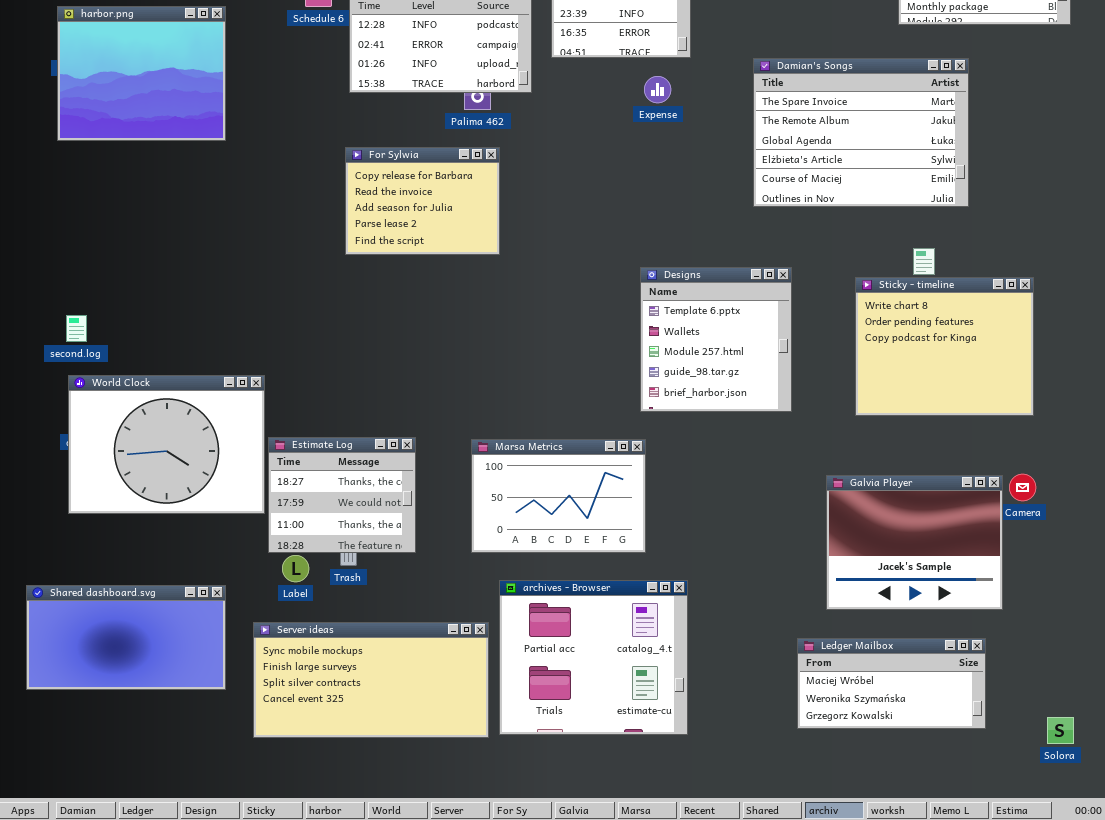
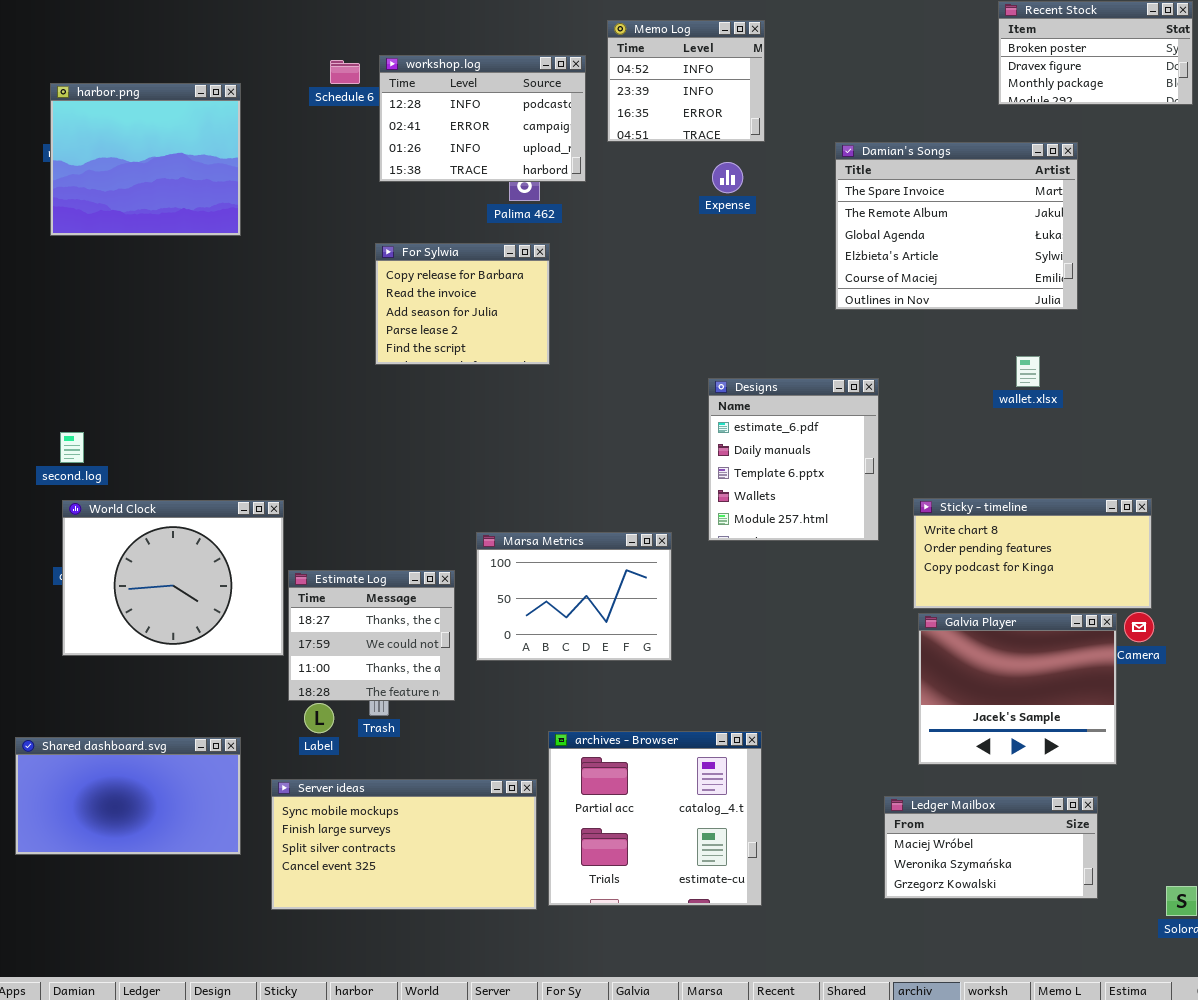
Designs: [640,267,792,412] -> [708,378,879,541], scrolled up 2 rows
Sticky - timeline: [855,277,1034,416] -> [913,498,1152,609], moved, resized
Marsa Metrics: [471,439,646,553] -> [476,532,672,661], moved

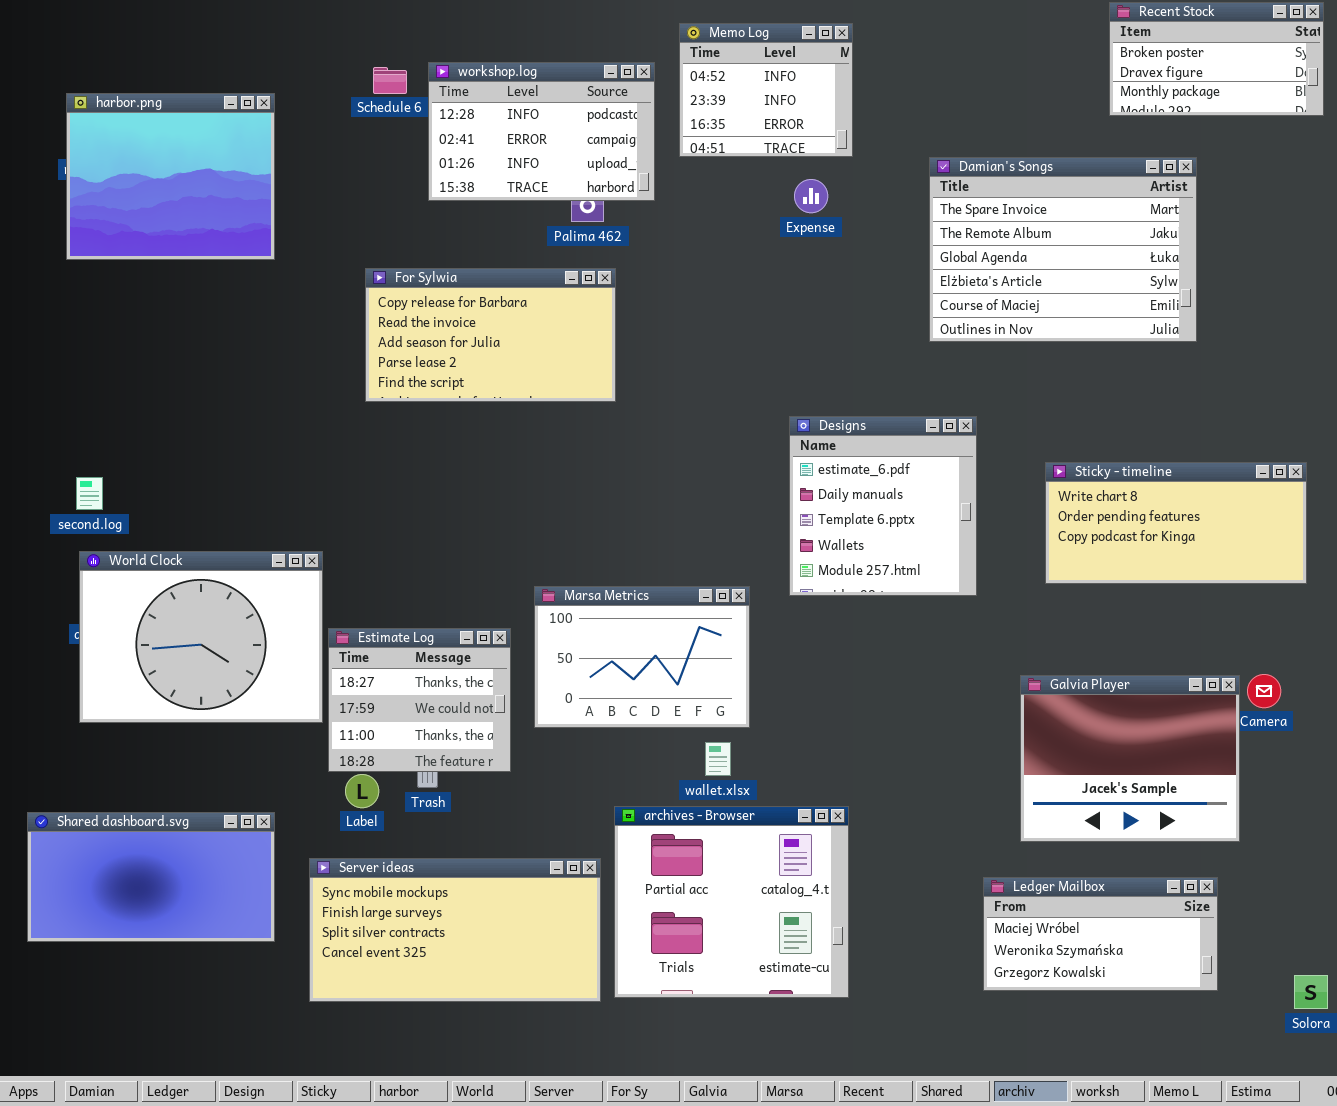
For Sylwia: [375,243,550,365] -> [365,268,616,402], resized
wallet.xlsx: [1016,356,1040,387] -> [705,742,731,776], moved
Sticky - timeline: [913,498,1152,609] -> [1045,462,1307,584], moved

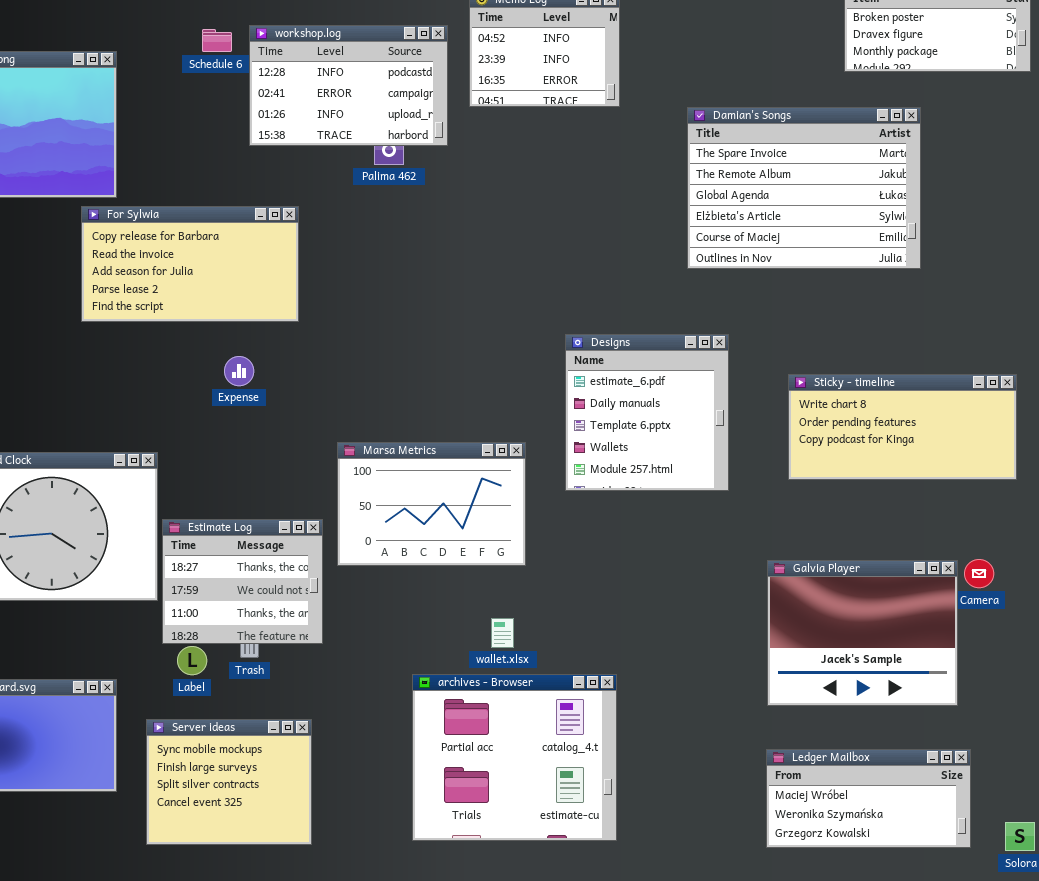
Expense: [794,179,828,213] -> [224,356,254,386], moved
For Sylwia: [365,268,616,402] -> [81,206,299,322], moved
Marsa Metrics: [534,586,750,728] -> [337,442,526,566], moved
Server ideas: [309,858,601,1002] -> [146,719,312,845], resized
Ledger Mailbox: [983,877,1218,991] -> [766,749,971,848], moved

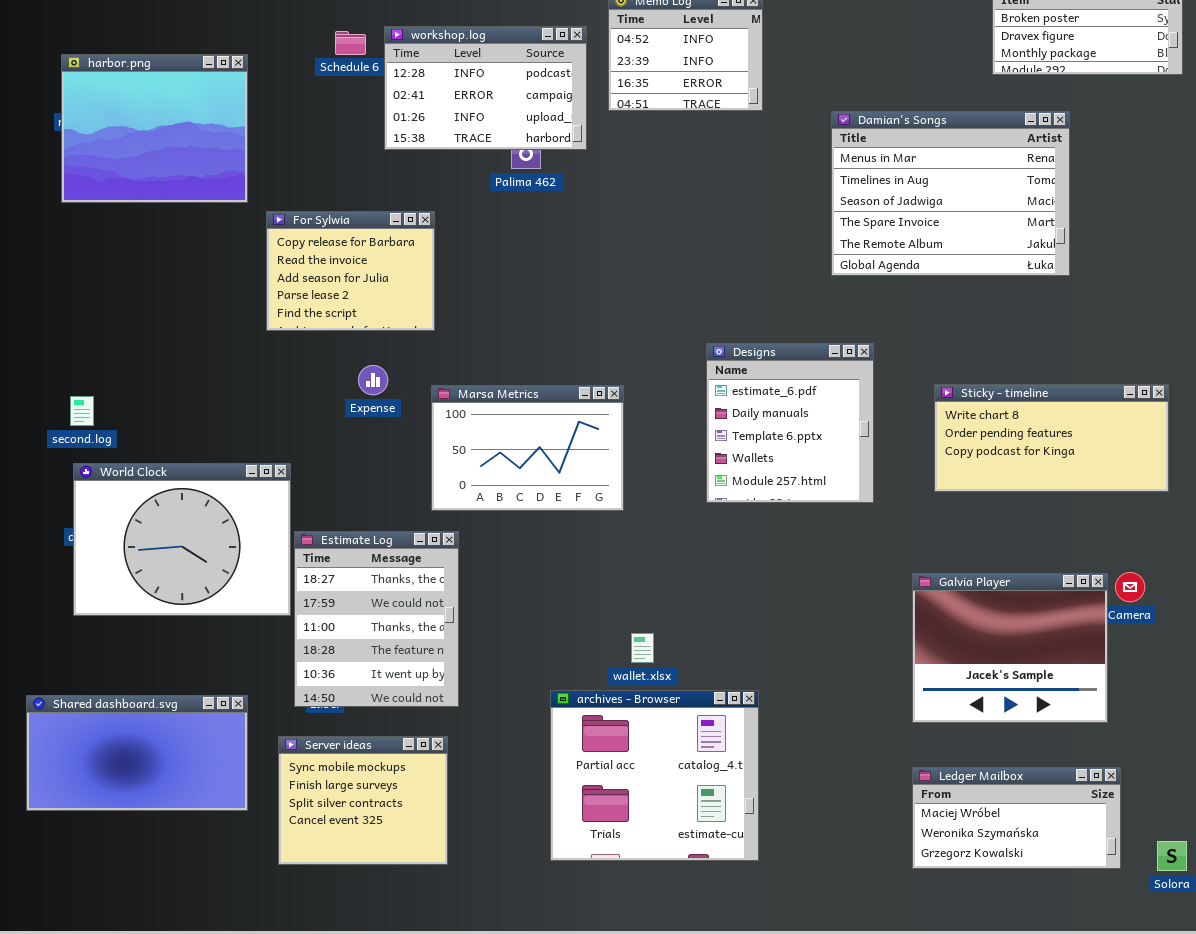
Damian's Songs: [687,107,921,269] -> [831,111,1070,276], scrolled up 3 rows
For Sylwia: [81,206,299,322] -> [266,211,435,331], resized
Marsa Metrics: [337,442,526,566] -> [431,385,624,511], moved
Estimate Log: [162,519,323,644] -> [294,531,459,707], resized

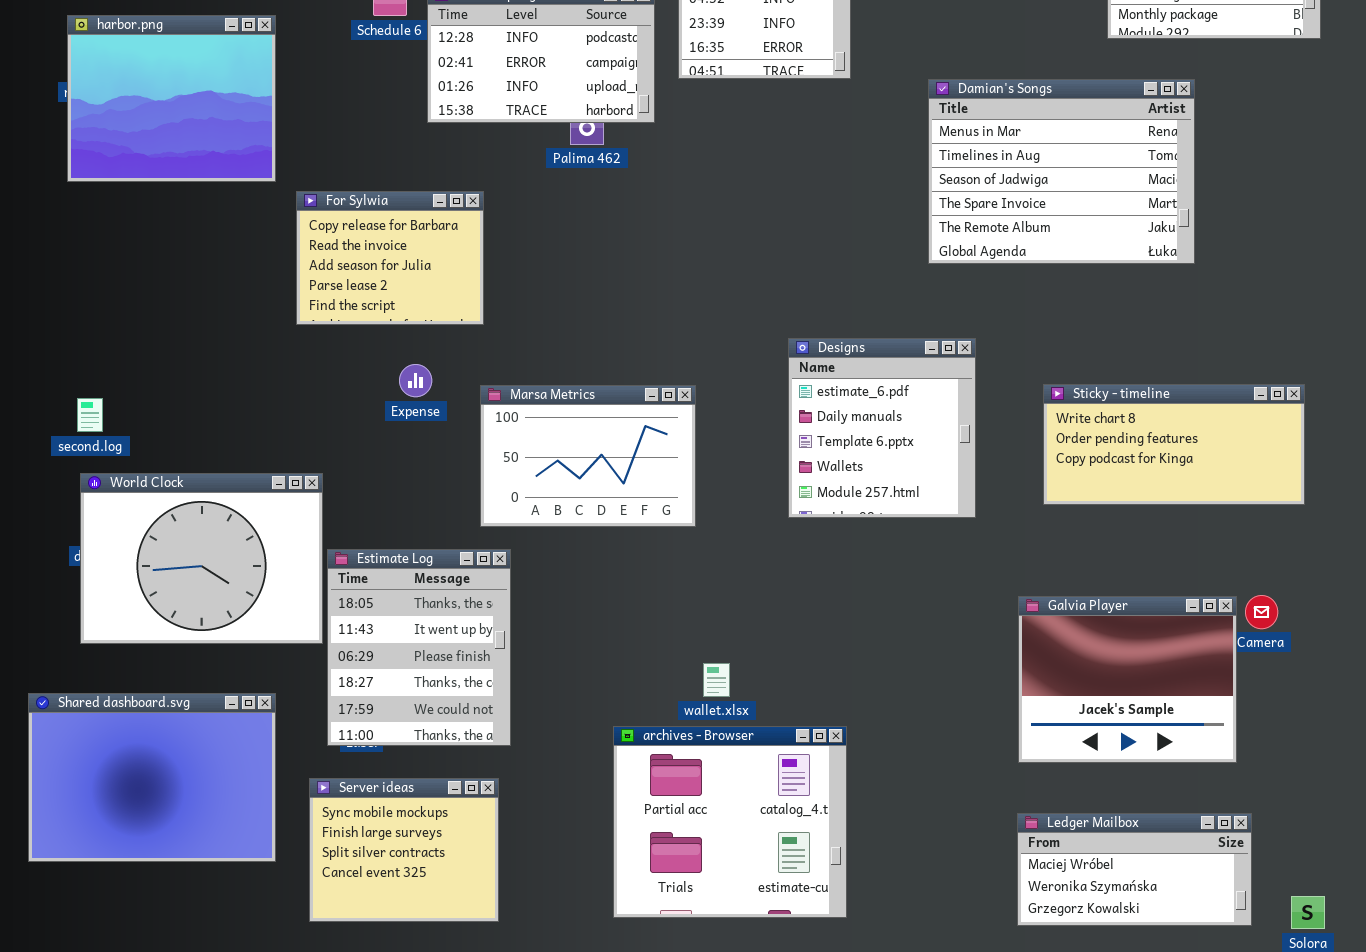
Estimate Log: [294,531,459,707] -> [327,549,511,746], scrolled up 3 rows
Shared dashboard.svg: [26,695,248,811] -> [28,693,276,862], resized

